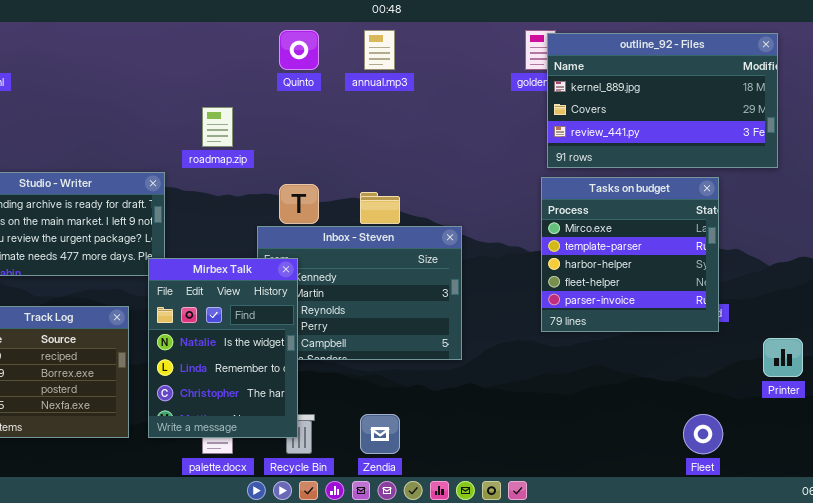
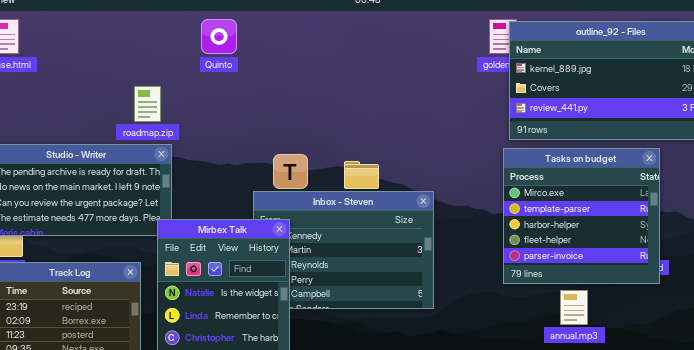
Quinto: [279,30,319,70] -> [201,19,237,54], moved
annual.mp3: [364,30,395,70] -> [560,290,588,325], moved
roadmap.zip: [202,107,233,147] -> [134,86,161,122], moved

